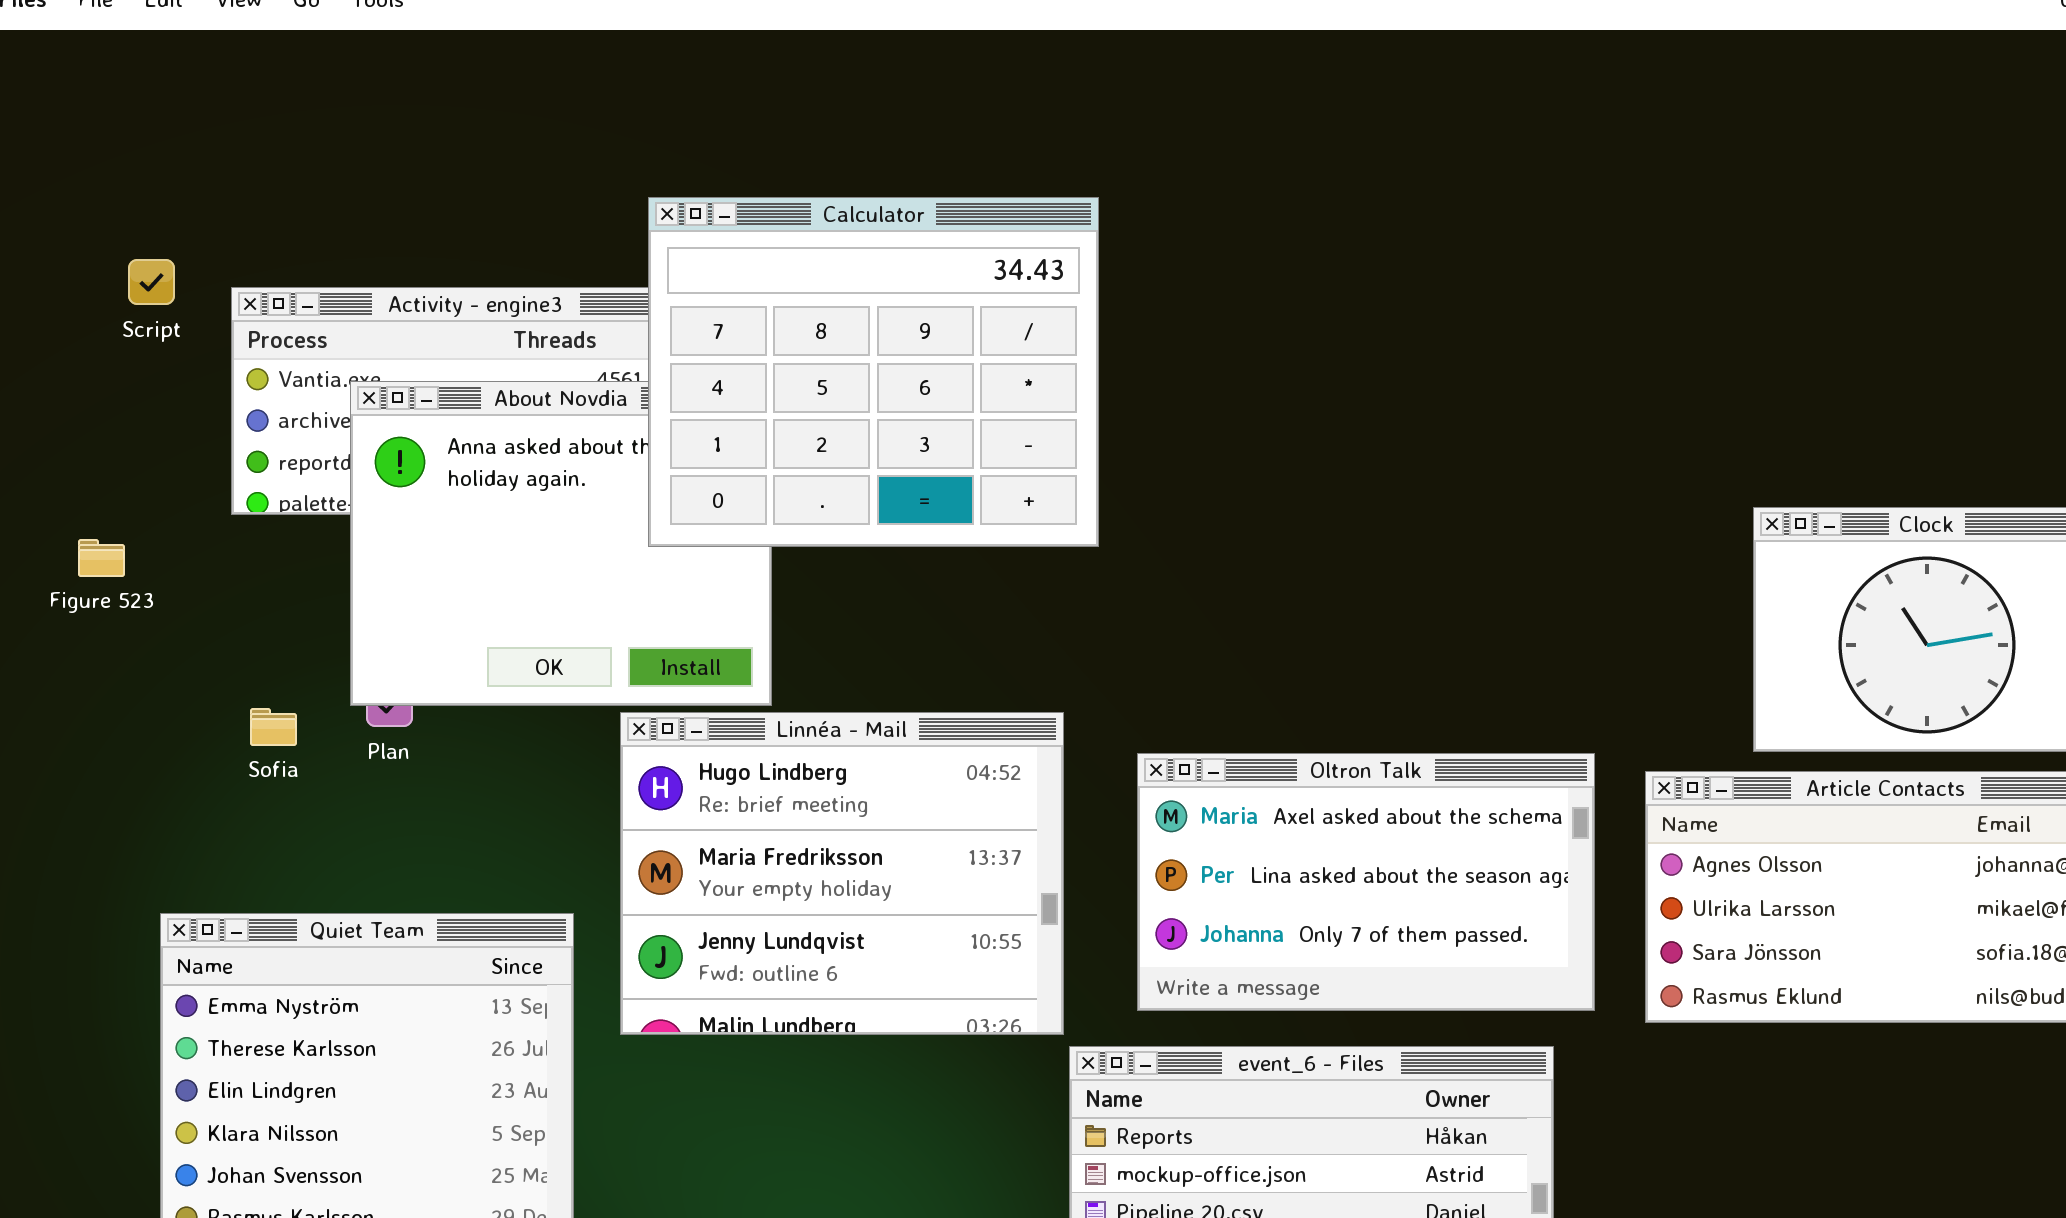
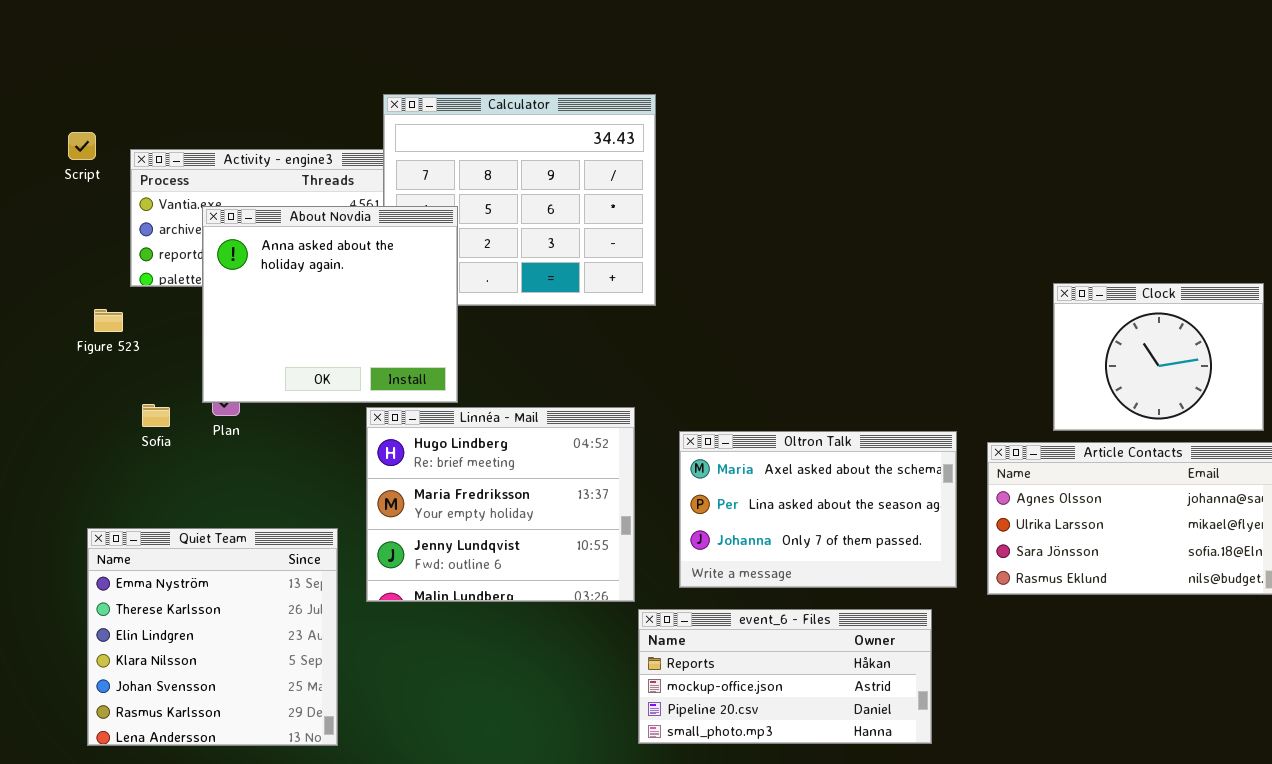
About Novdia: [350,381,772,706] -> [202,206,458,403], raised
Figure 523: [78,539,125,577] -> [94,309,123,332], moved

